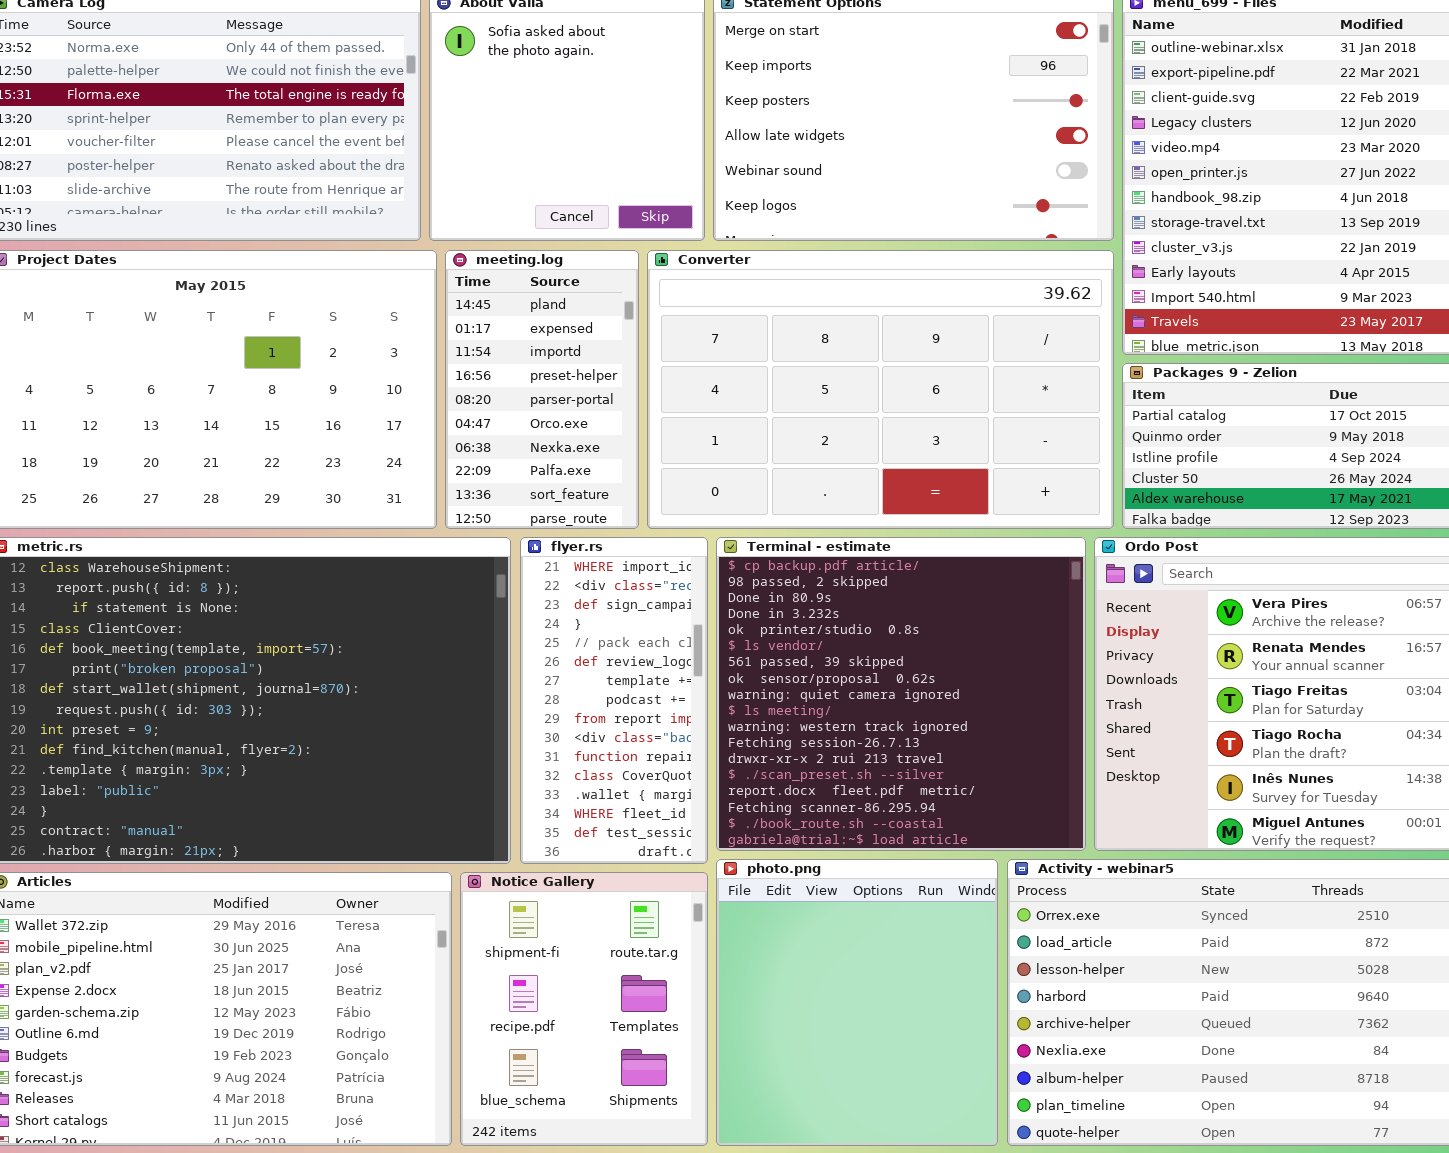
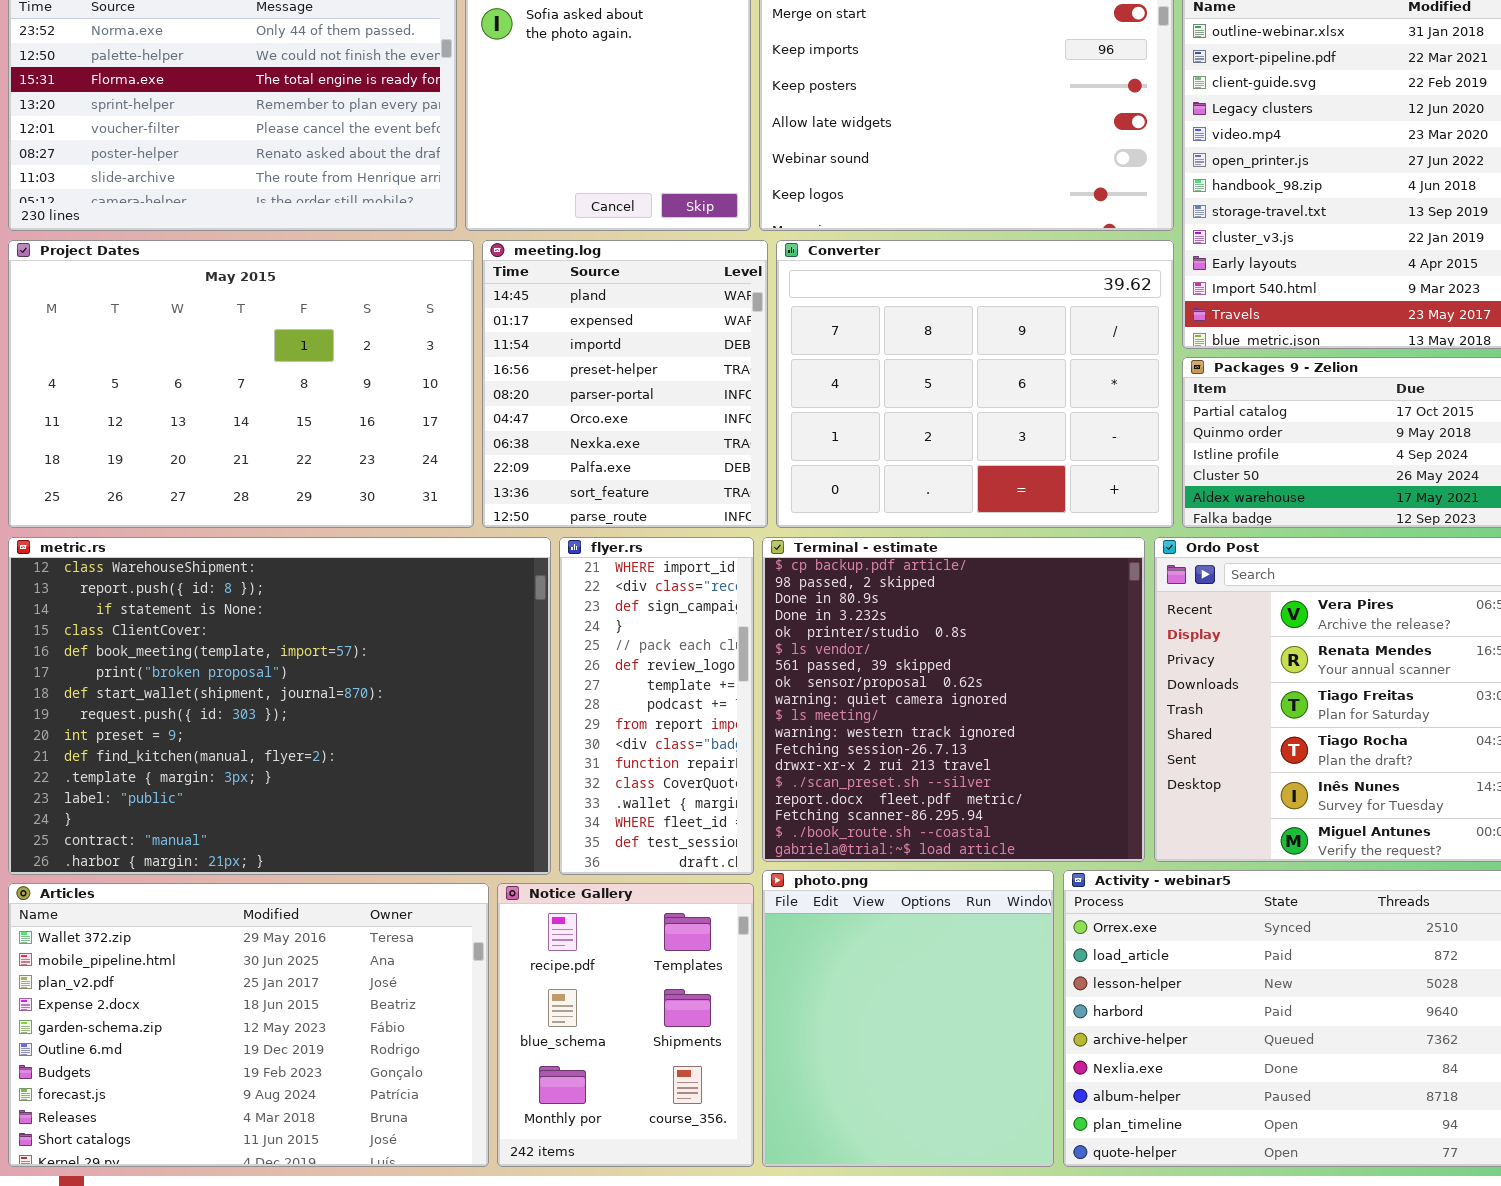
meeting.log: [445,250,639,529] -> [482,240,768,528], resized
Converter: [647,250,1114,529] -> [776,240,1174,528], resized
Notice Gallery: [460,872,708,1146] -> [497,883,754,1167], scrolled down 1 row

